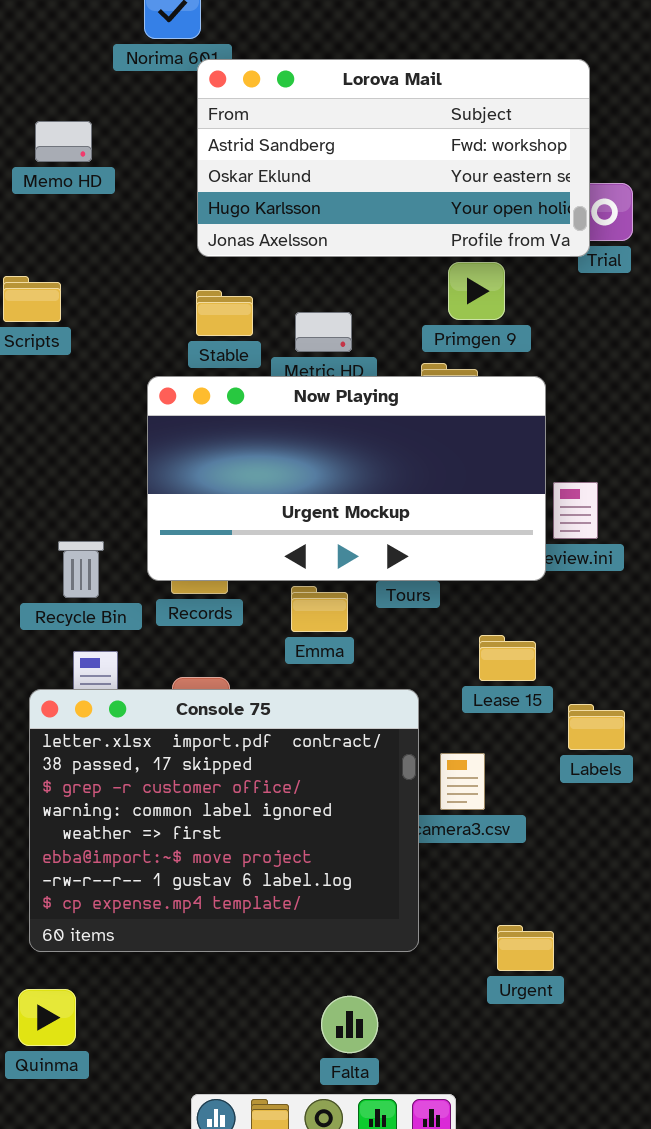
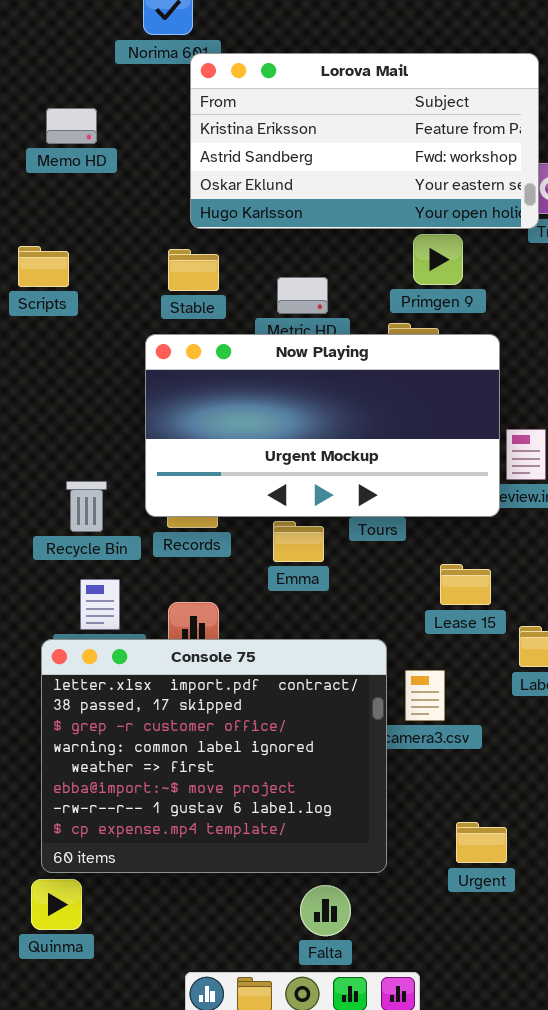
Lorova Mail: [197,59,590,257] -> [190,53,539,229], scrolled up 1 row
Stable: [196,290,253,336] -> [168,249,219,291], moved
Console 75: [29,689,419,952] -> [41,639,387,873], moved

